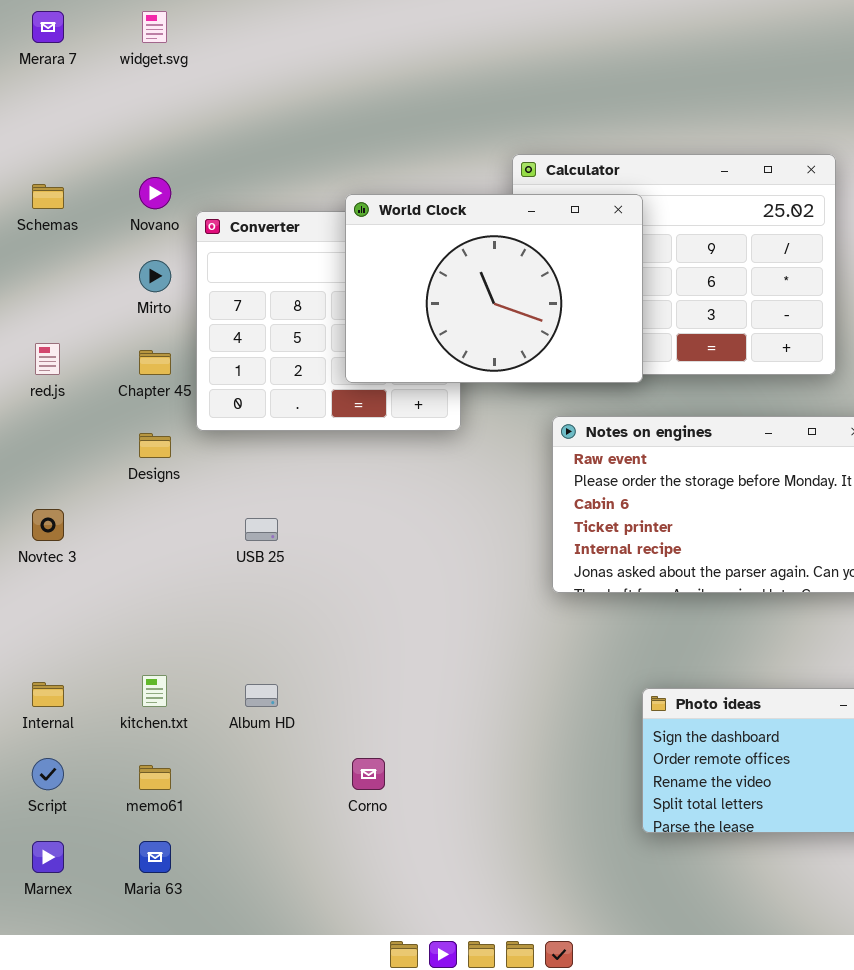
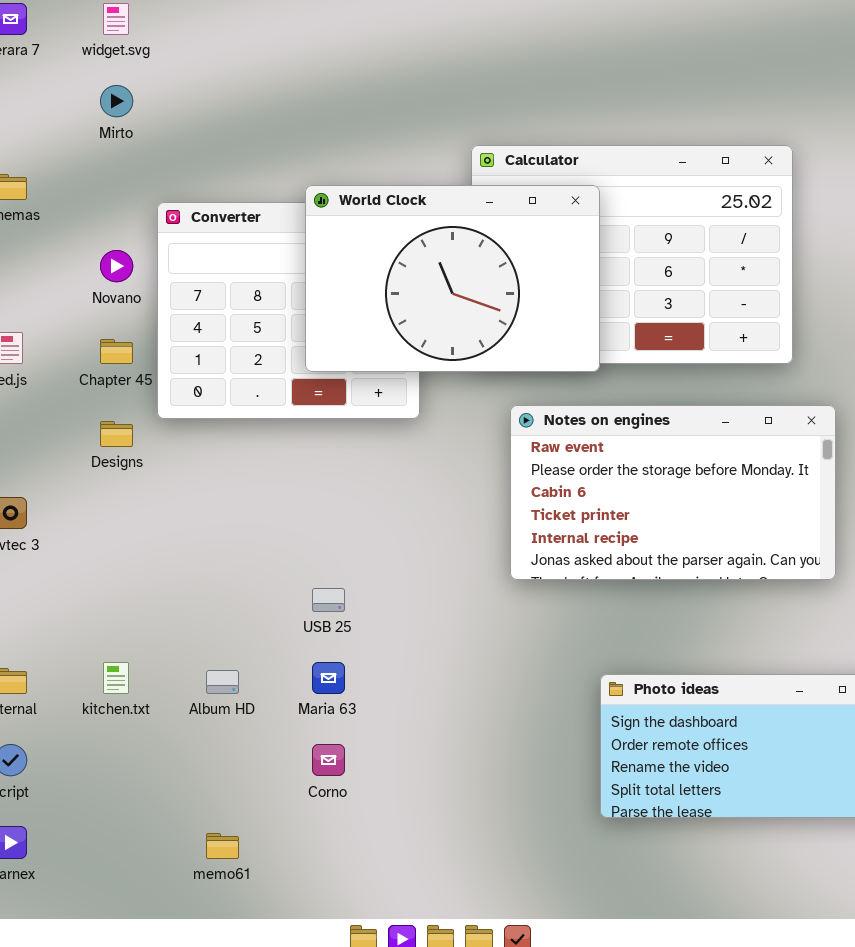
Novano: [139,177,171,209] -> [100,250,133,282], moved
Mirto: [139,260,171,292] -> [100,85,133,117], moved
USB 25: [245,518,278,541] -> [312,588,345,612], moved
memo61: [139,765,171,790] -> [206,833,239,859], moved
Maria 63: [139,841,171,873] -> [312,662,345,694], moved

